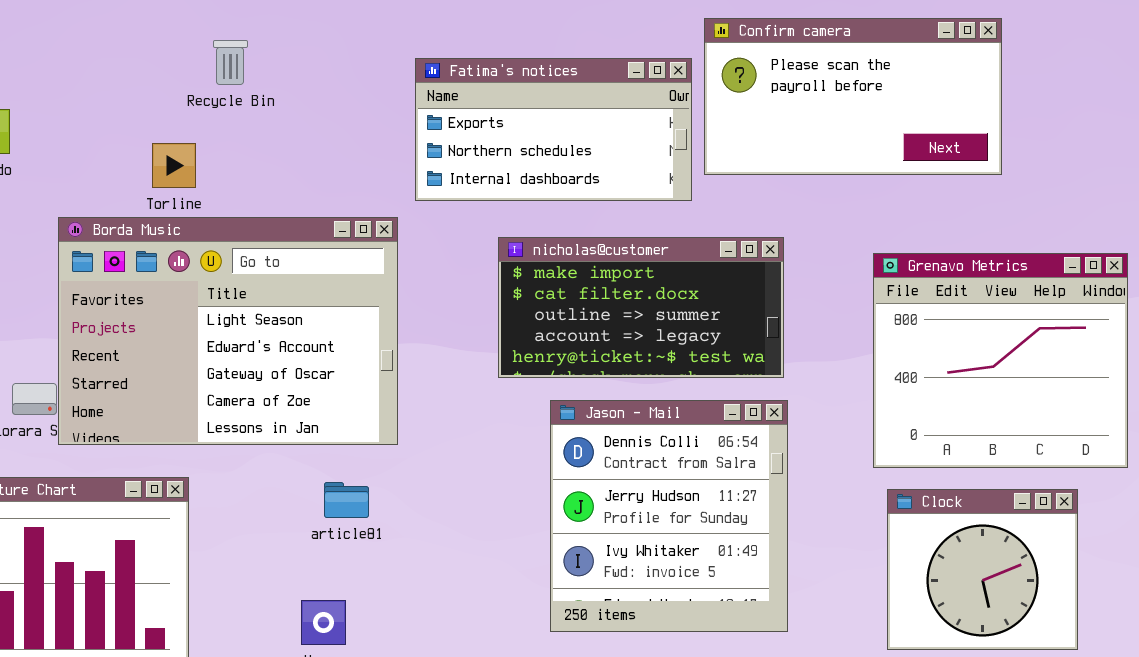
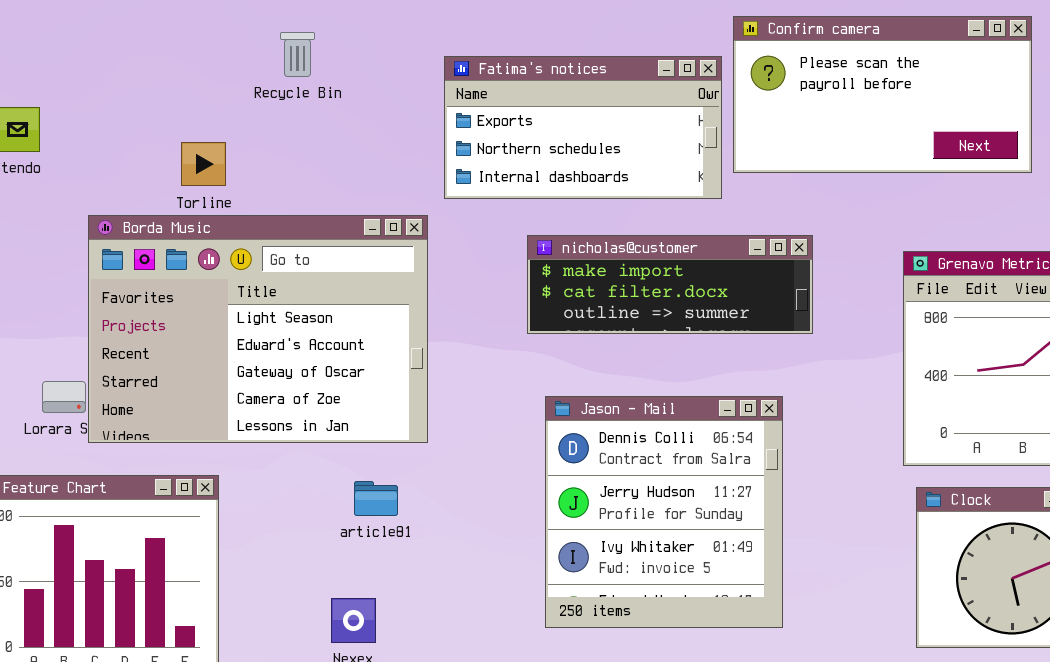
Recycle Bin: [213,40,248,85] -> [280,32,315,77], moved
nicholas@customer: [498,237,784,378] -> [527,235,813,334], resized
Jason - Mail: [550,400,788,632] -> [545,396,783,628], moved

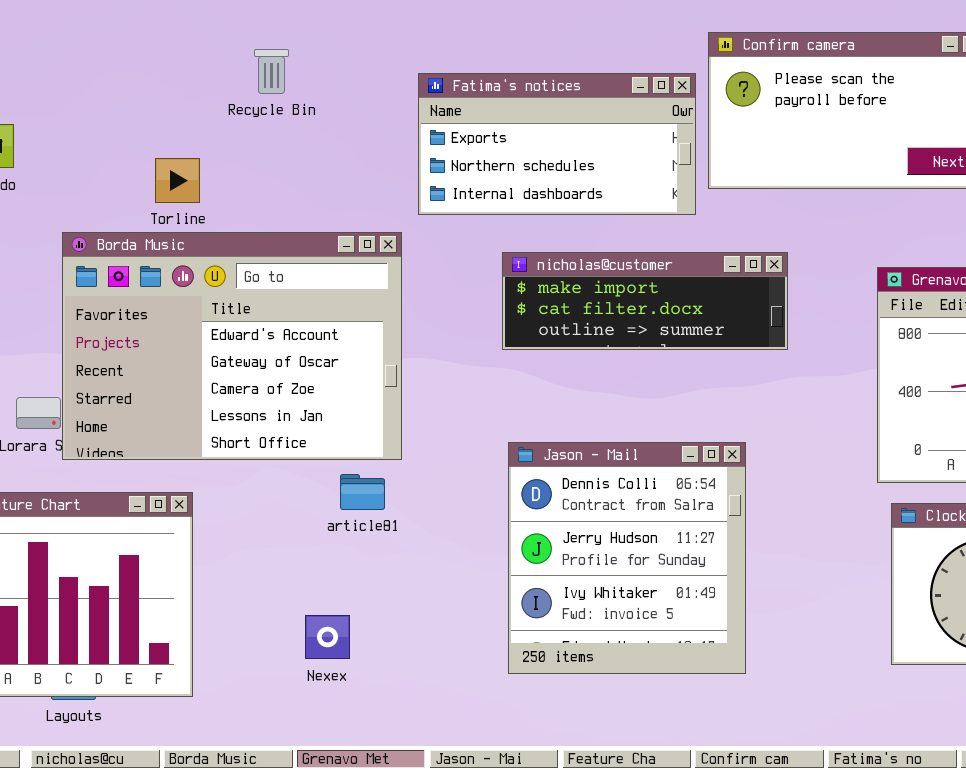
Borda Music: [88,215,428,443] -> [62,232,402,460], scrolled down 1 row
Jason - Mail: [545,396,783,628] -> [508,442,746,674], moved
article81: [354,481,398,516] -> [340,474,385,510], moved

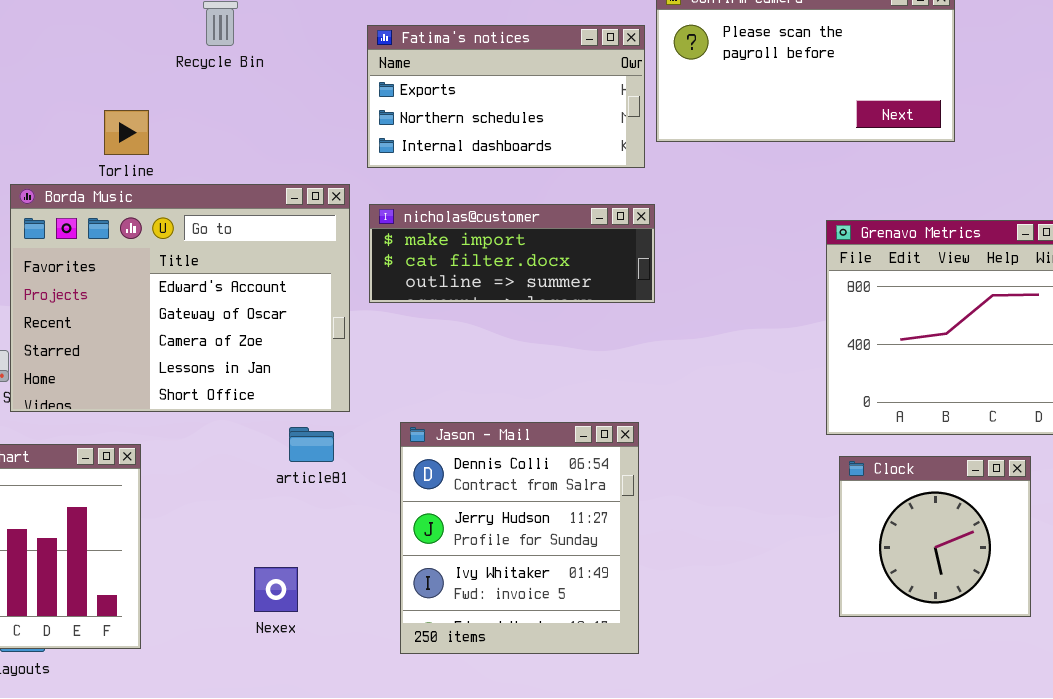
nicholas@customer: [502,252,788,350] -> [369,204,655,303], moved
Jason - Mail: [508,442,746,674] -> [400,422,639,654], moved

